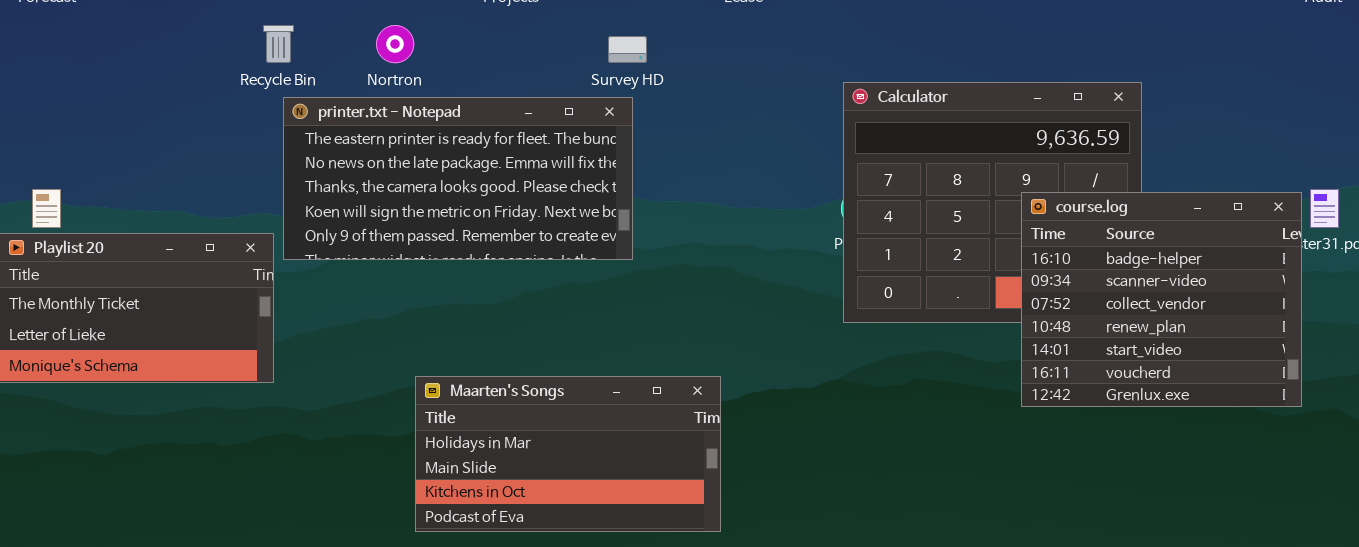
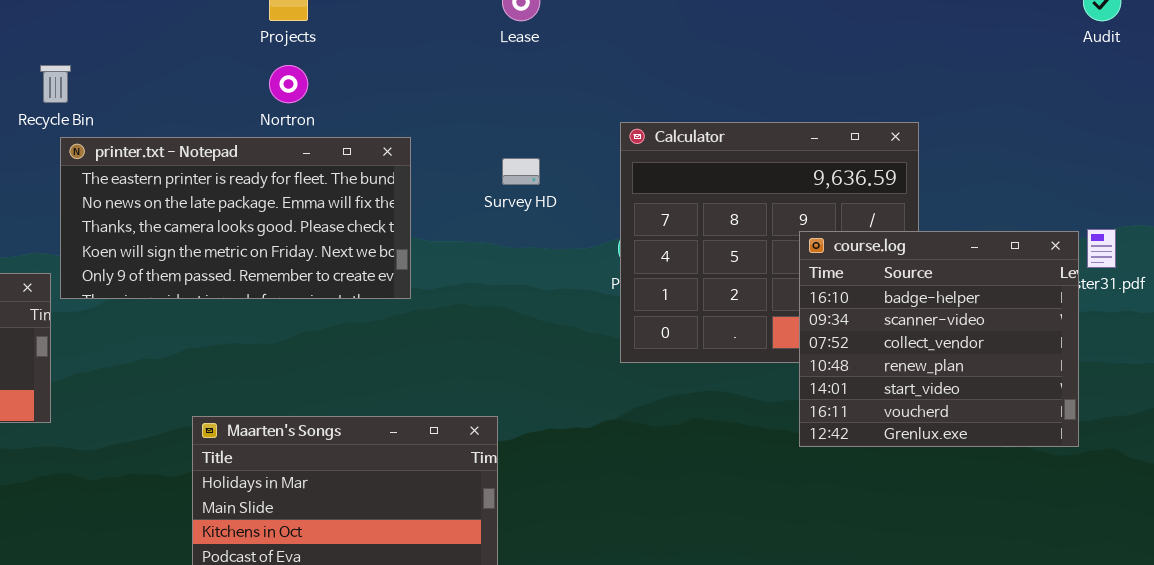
Nortron: [376,25,414,63] -> [269,65,308,103], moved
Survey HD: [608,36,647,63] -> [502,158,540,185], moved

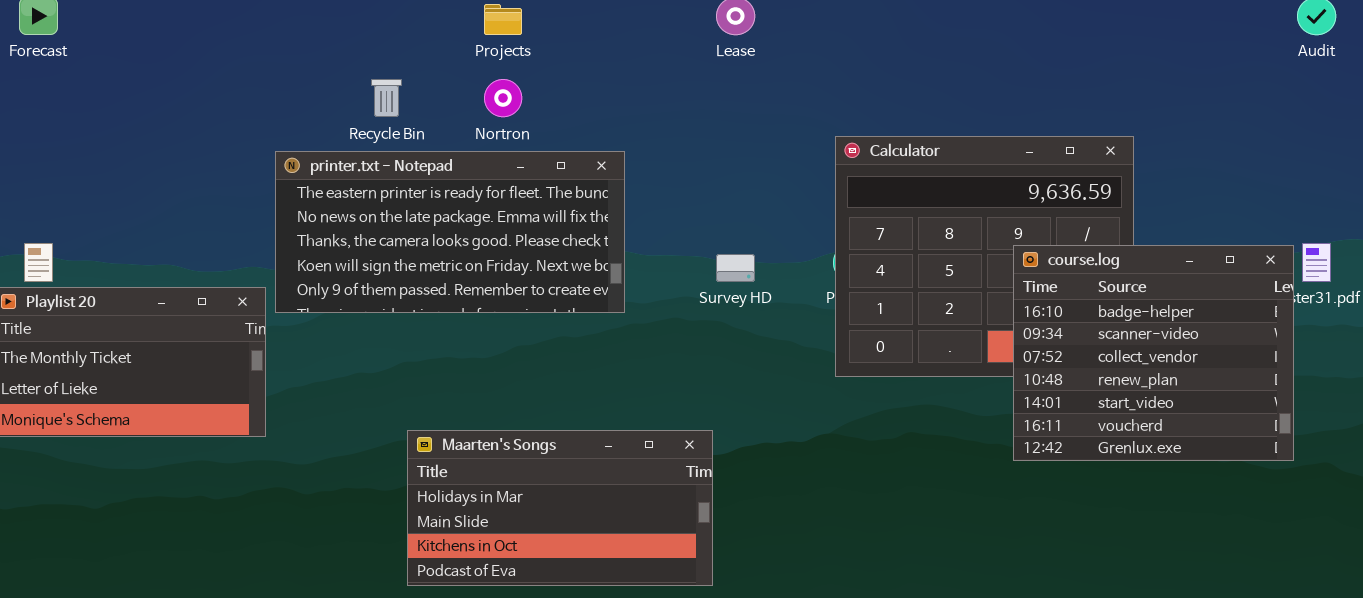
Recycle Bin: [40,65,71,103] -> [371,79,402,117], moved
Survey HD: [502,158,540,185] -> [716,254,755,282], moved

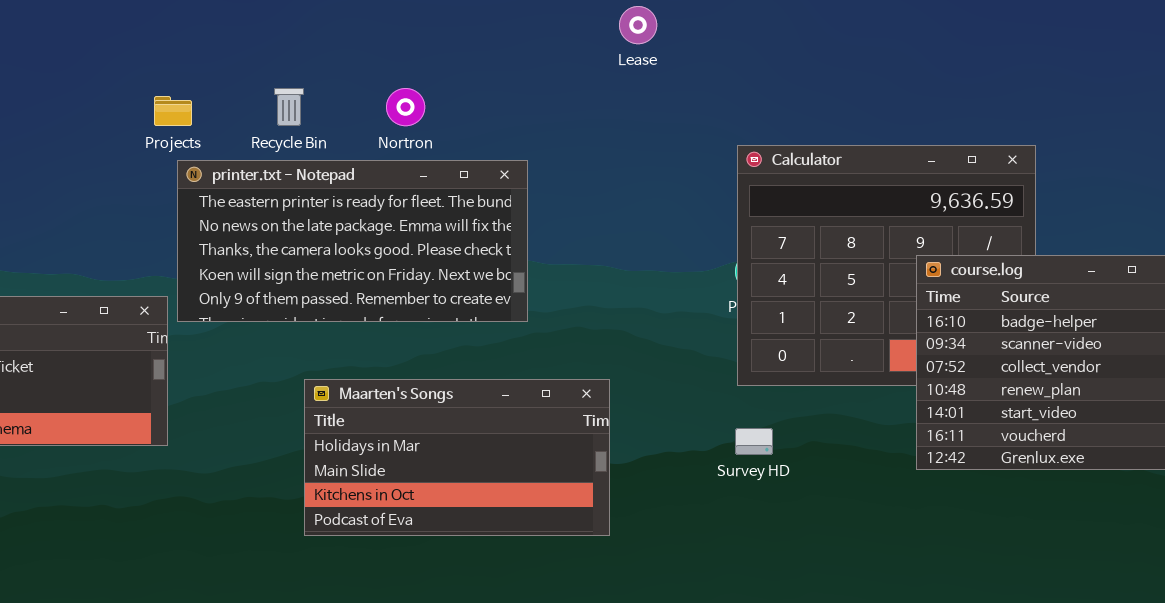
Projects: [484,4,522,35] -> [154,96,192,126], moved
Survey HD: [716,254,755,282] -> [735,428,773,455], moved
Maarten's Songs: [407,430,713,586] -> [304,379,610,536], moved

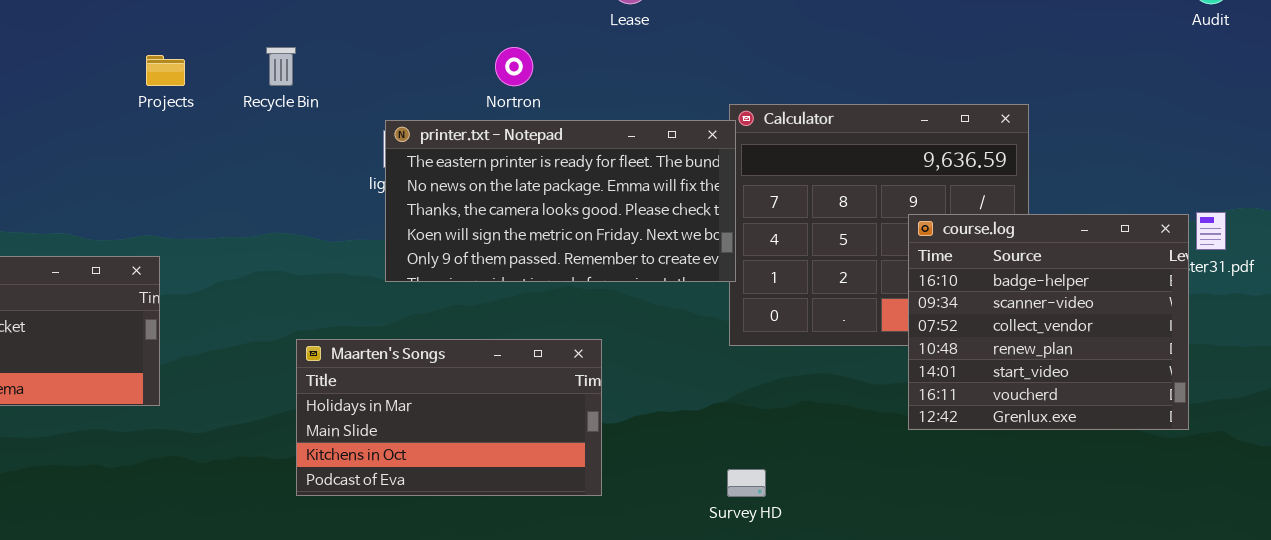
Nortron: [386,88,425,126] -> [495,47,533,86], moved
printer.txt - Notepad: [177,160,528,322] -> [385,120,736,282], moved
Survey HD: [735,428,773,455] -> [727,469,766,497], moved

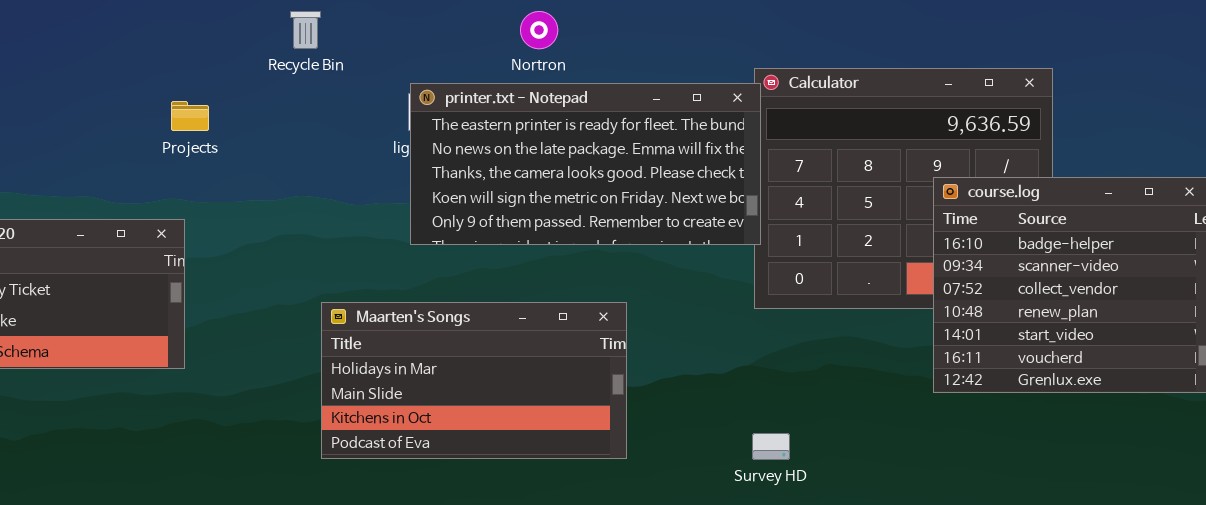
Projects: [146,55,185,86] -> [171,101,209,131], moved

